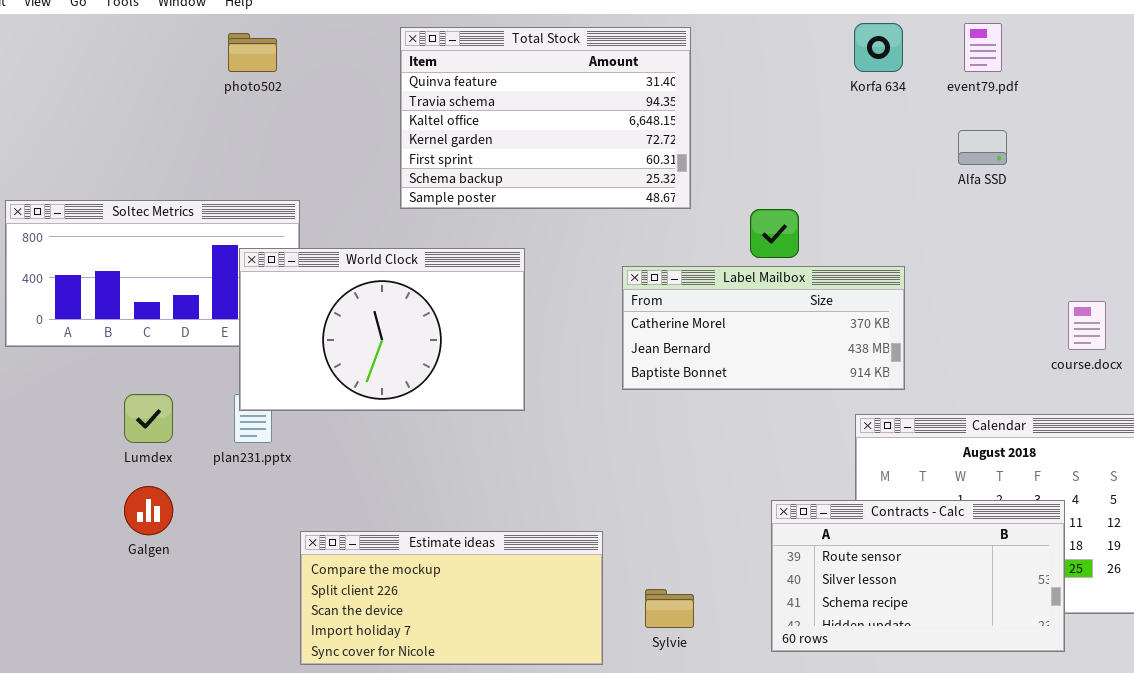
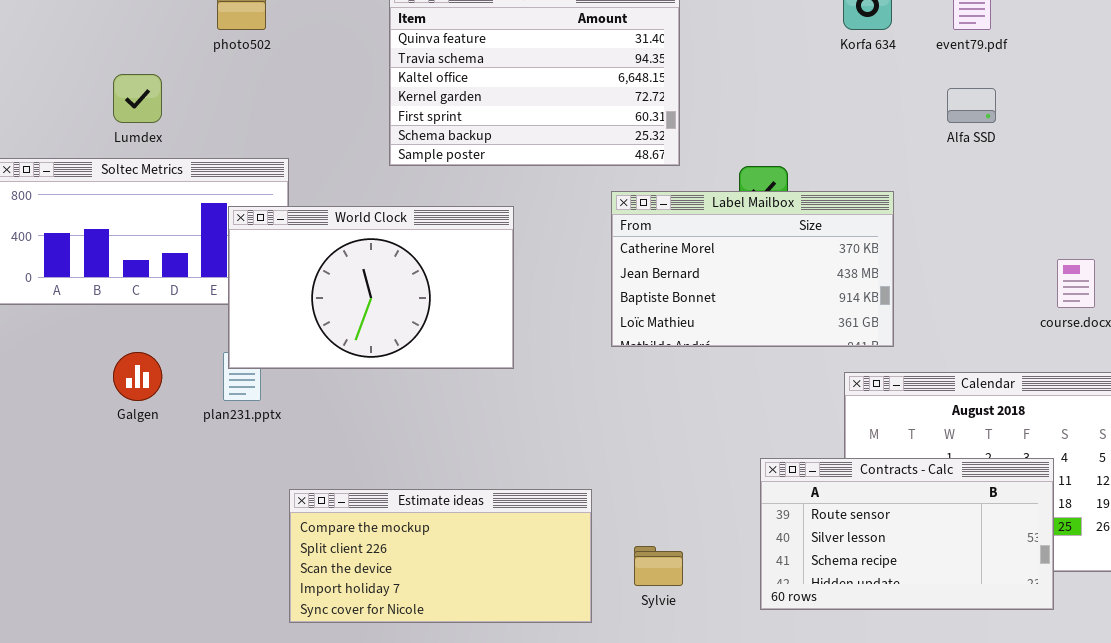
Label Mailbox: [622,266,905,390] -> [611,191,894,347], resized
Lumdex: [124,394,173,443] -> [113,74,162,123], moved
Galgen: [124,486,173,535] -> [113,352,162,401], moved

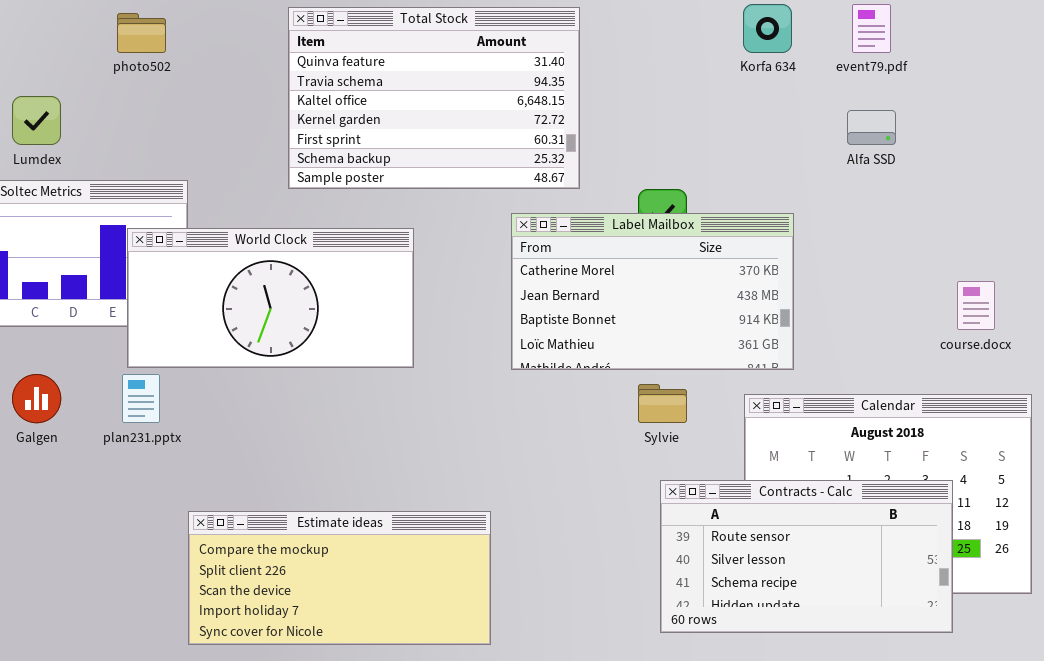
World Clock: [228,206,514,369] -> [127,228,414,368], resized
Sylvie: [634,546,683,586] -> [638,384,687,423], moved

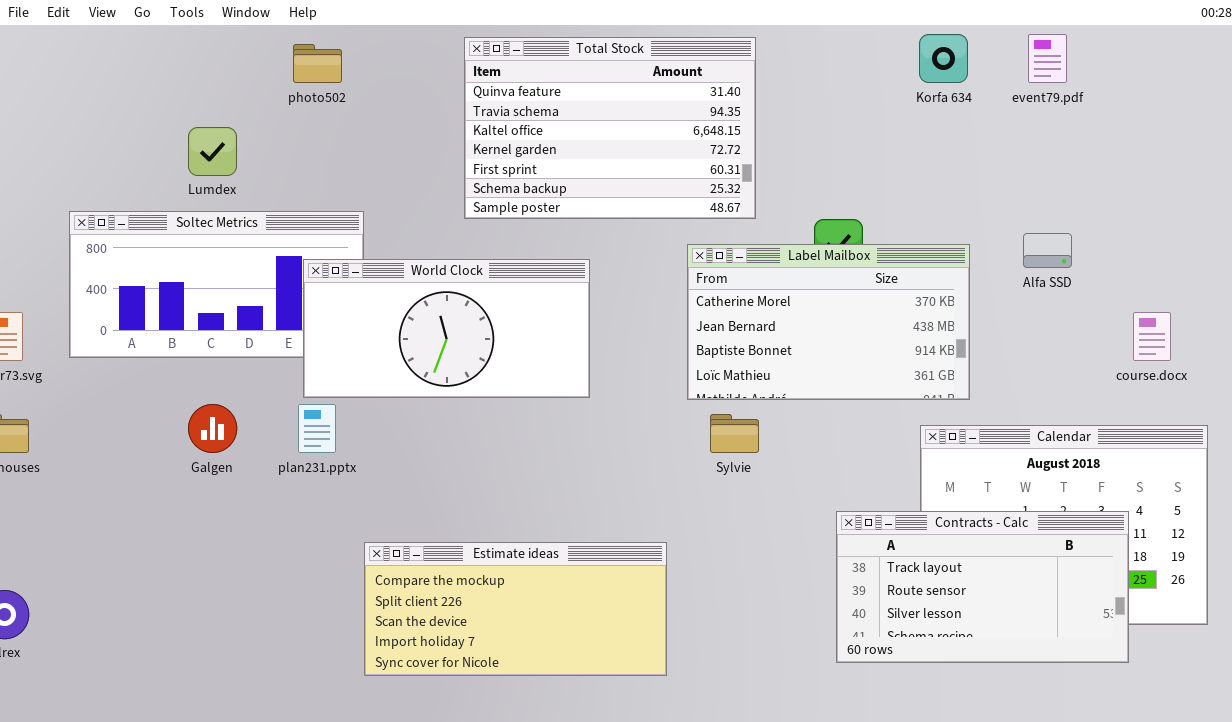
Alfa SSD: [847,110,896,145] -> [1023,233,1072,268], moved
Sylvie: [638,384,687,423] -> [710,414,759,453], moved
Contracts - Calc: [660,480,953,633] -> [836,511,1129,663], scrolled up 1 row

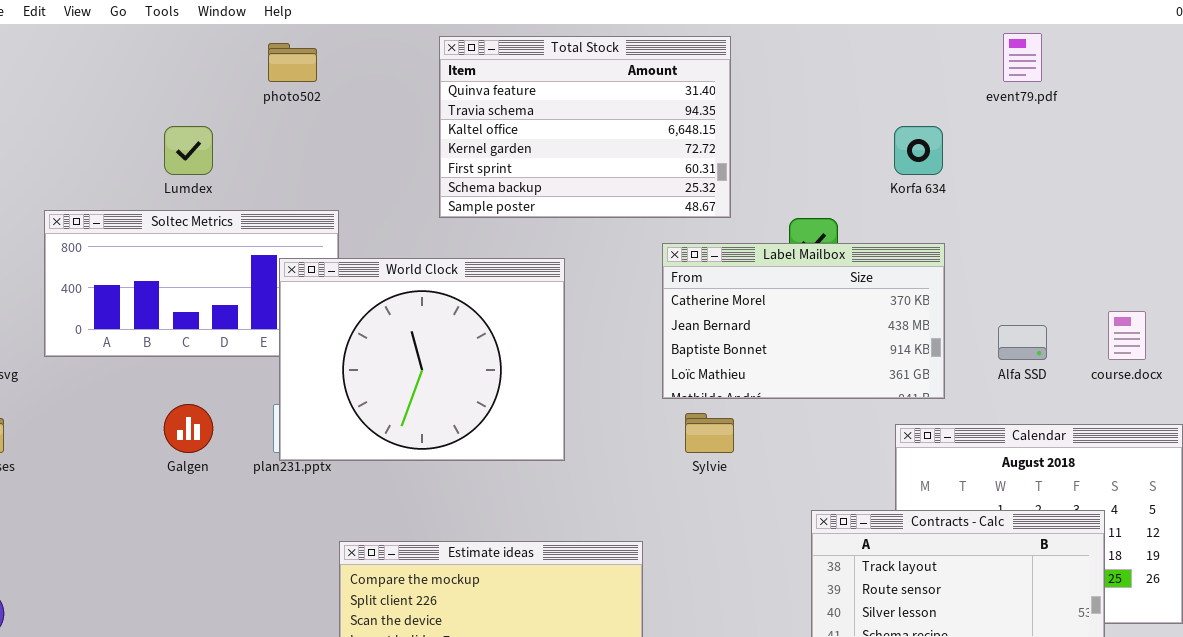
Korfa 634: [919,34,968,83] -> [894,126,943,175], moved
Alfa SSD: [1023,233,1072,268] -> [998,325,1047,360], moved
World Clock: [303,259,590,398] -> [279,258,565,461], resized

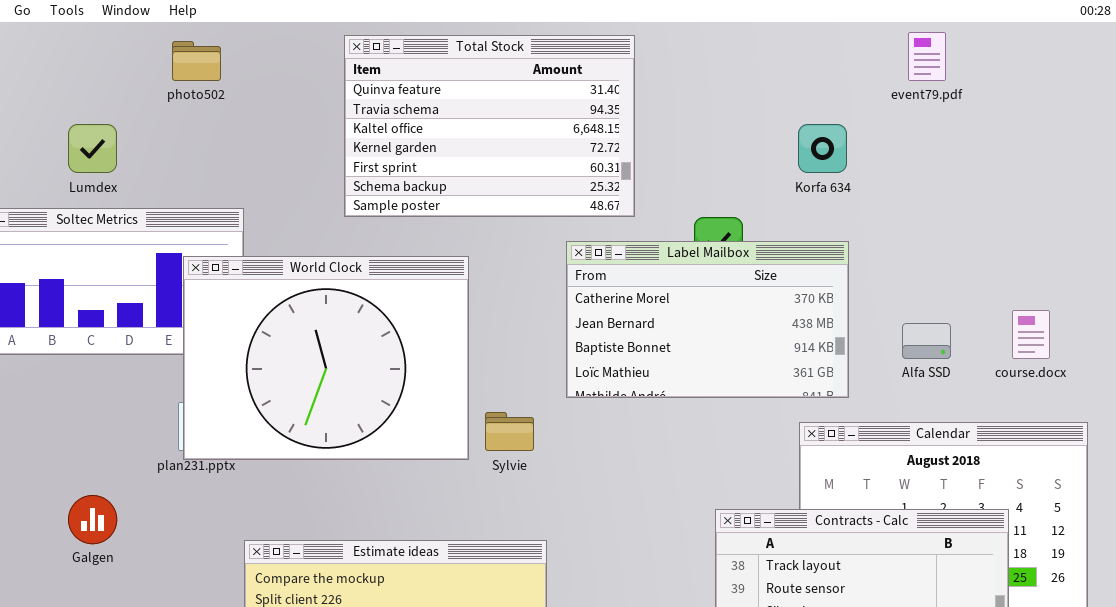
Galgen: [164,404,213,453] -> [68,495,117,544], moved
Sylvie: [685,413,734,453] -> [485,412,534,451], moved

